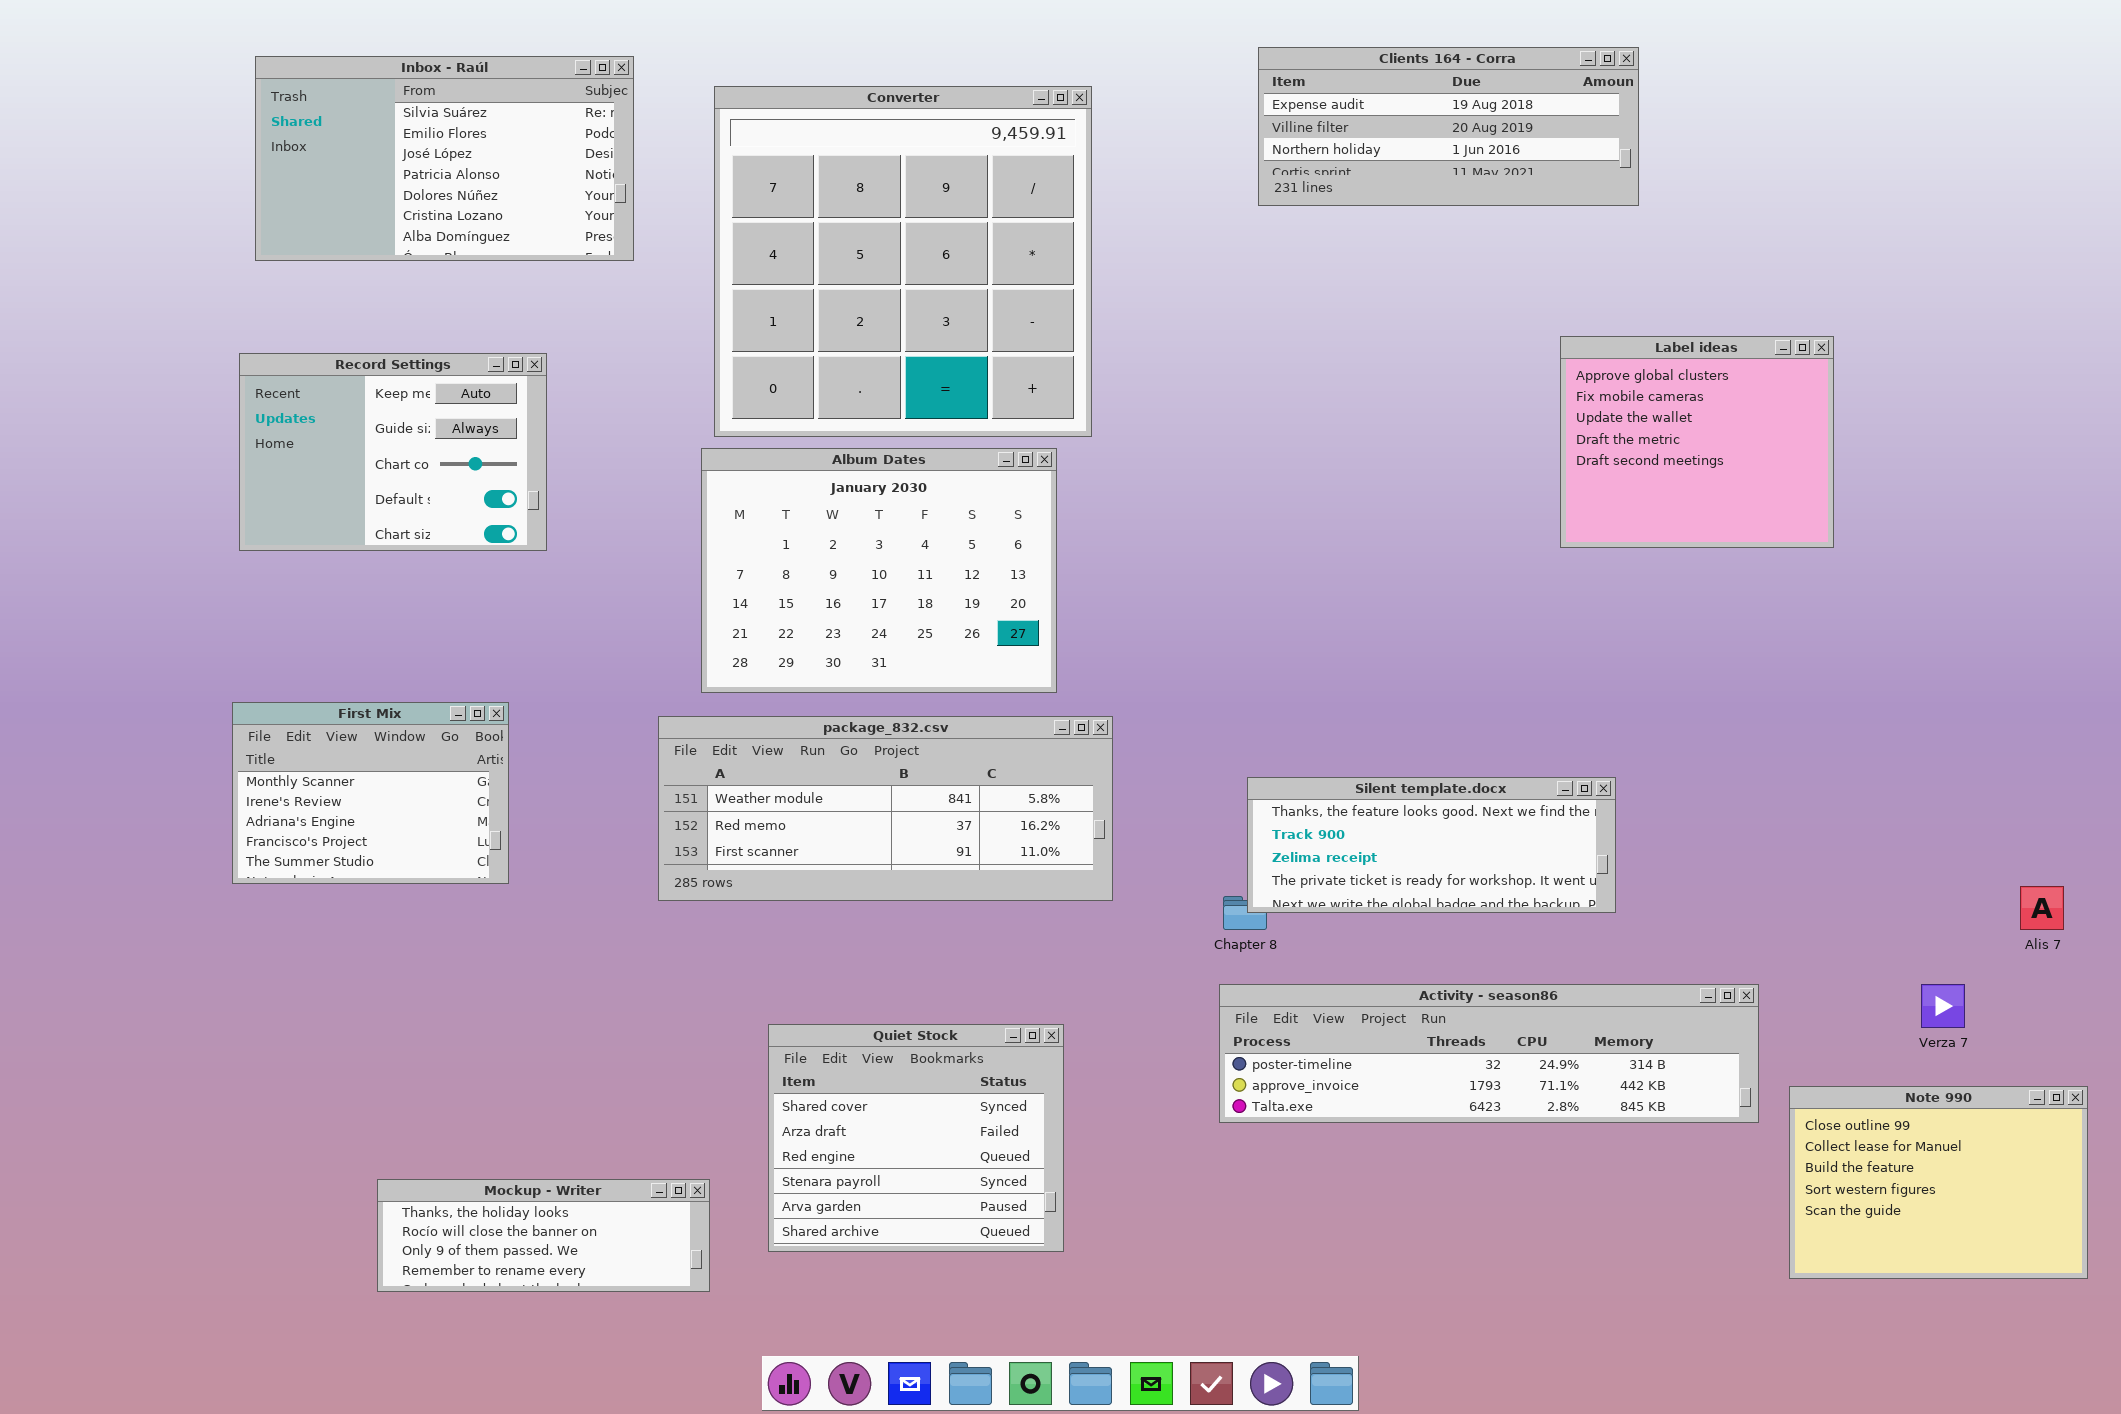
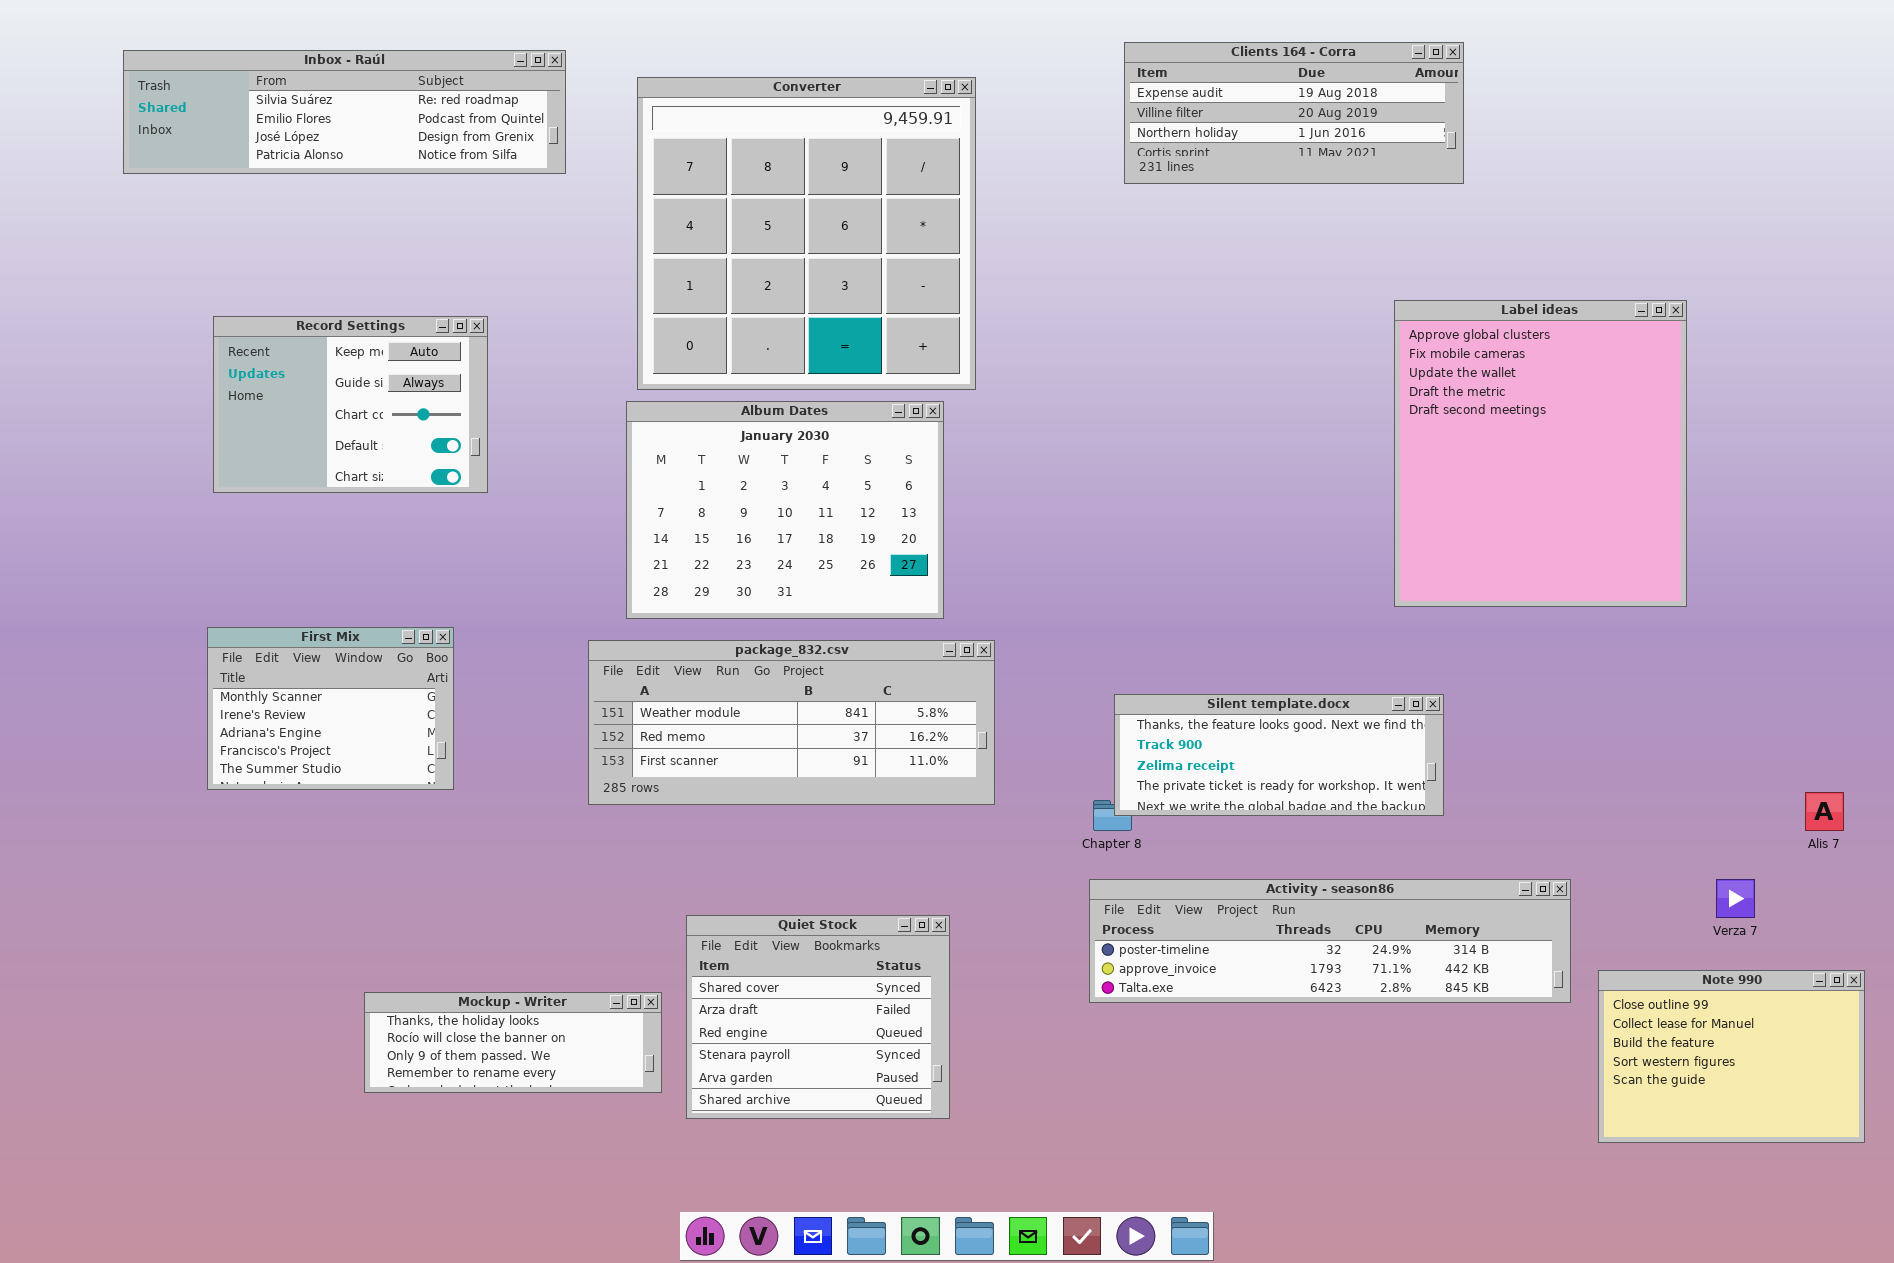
Inbox - Raúl: [255,56,634,261] -> [123,50,566,174], resized
Label ideas: [1560,336,1834,548] -> [1394,300,1687,607], resized
Mockup - Writer: [377,1179,710,1292] -> [364,992,662,1093], moved

